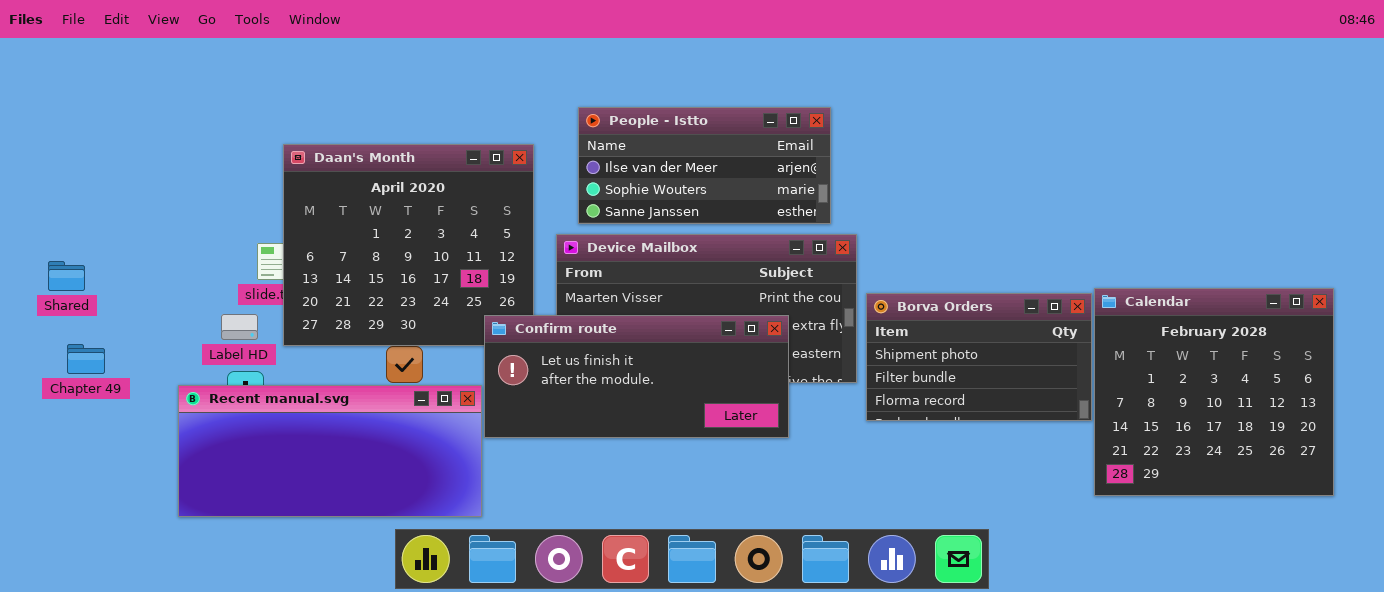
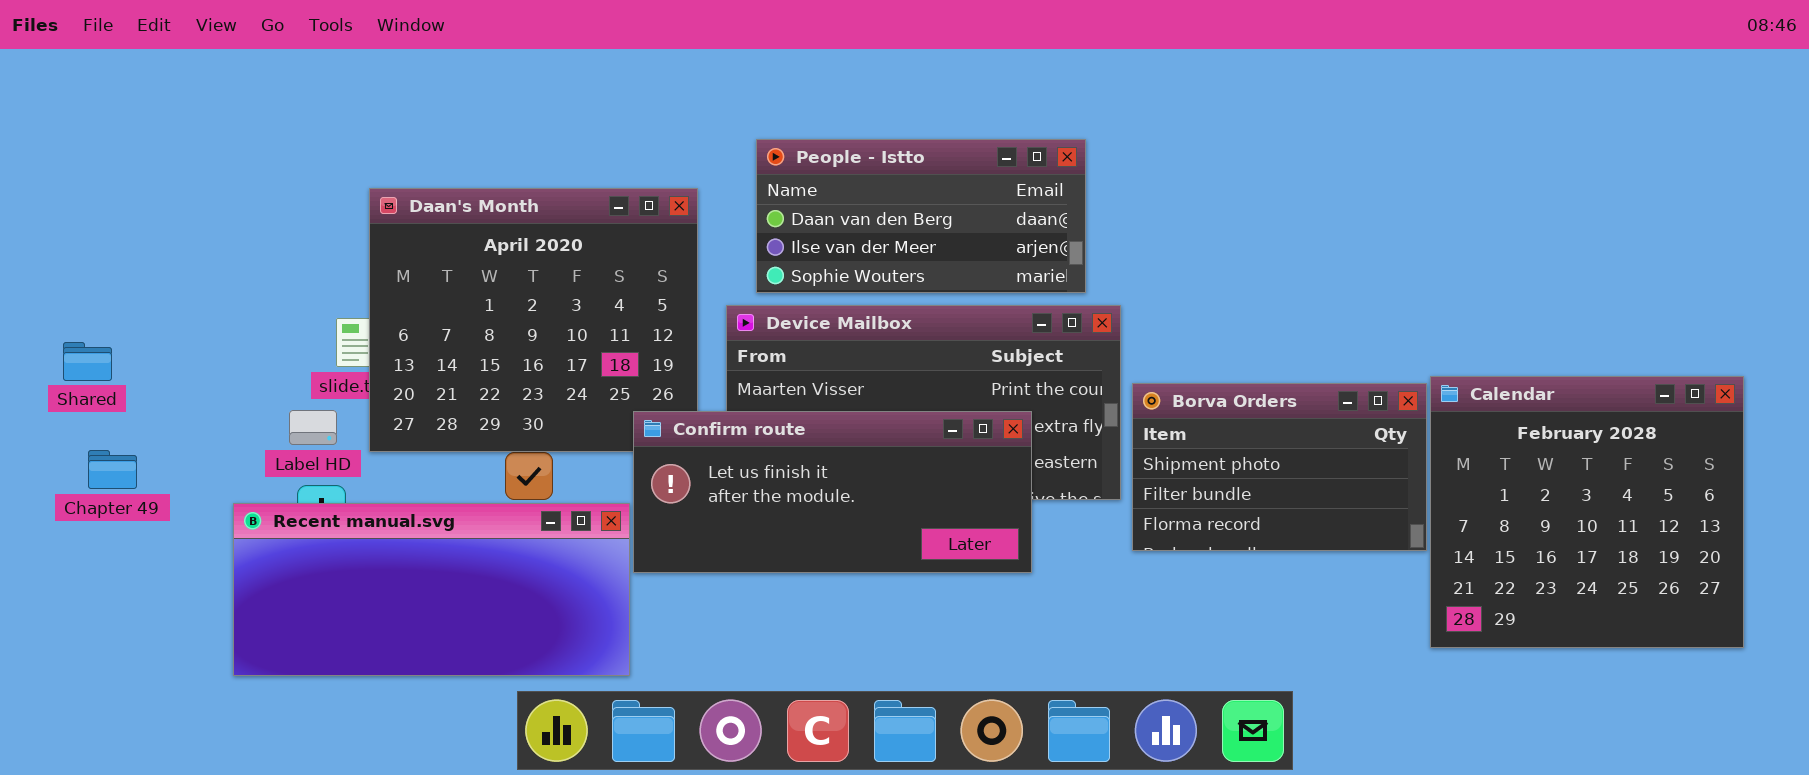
People - Istto: [578,107,831,224] -> [756,139,1086,293], scrolled up 1 row

